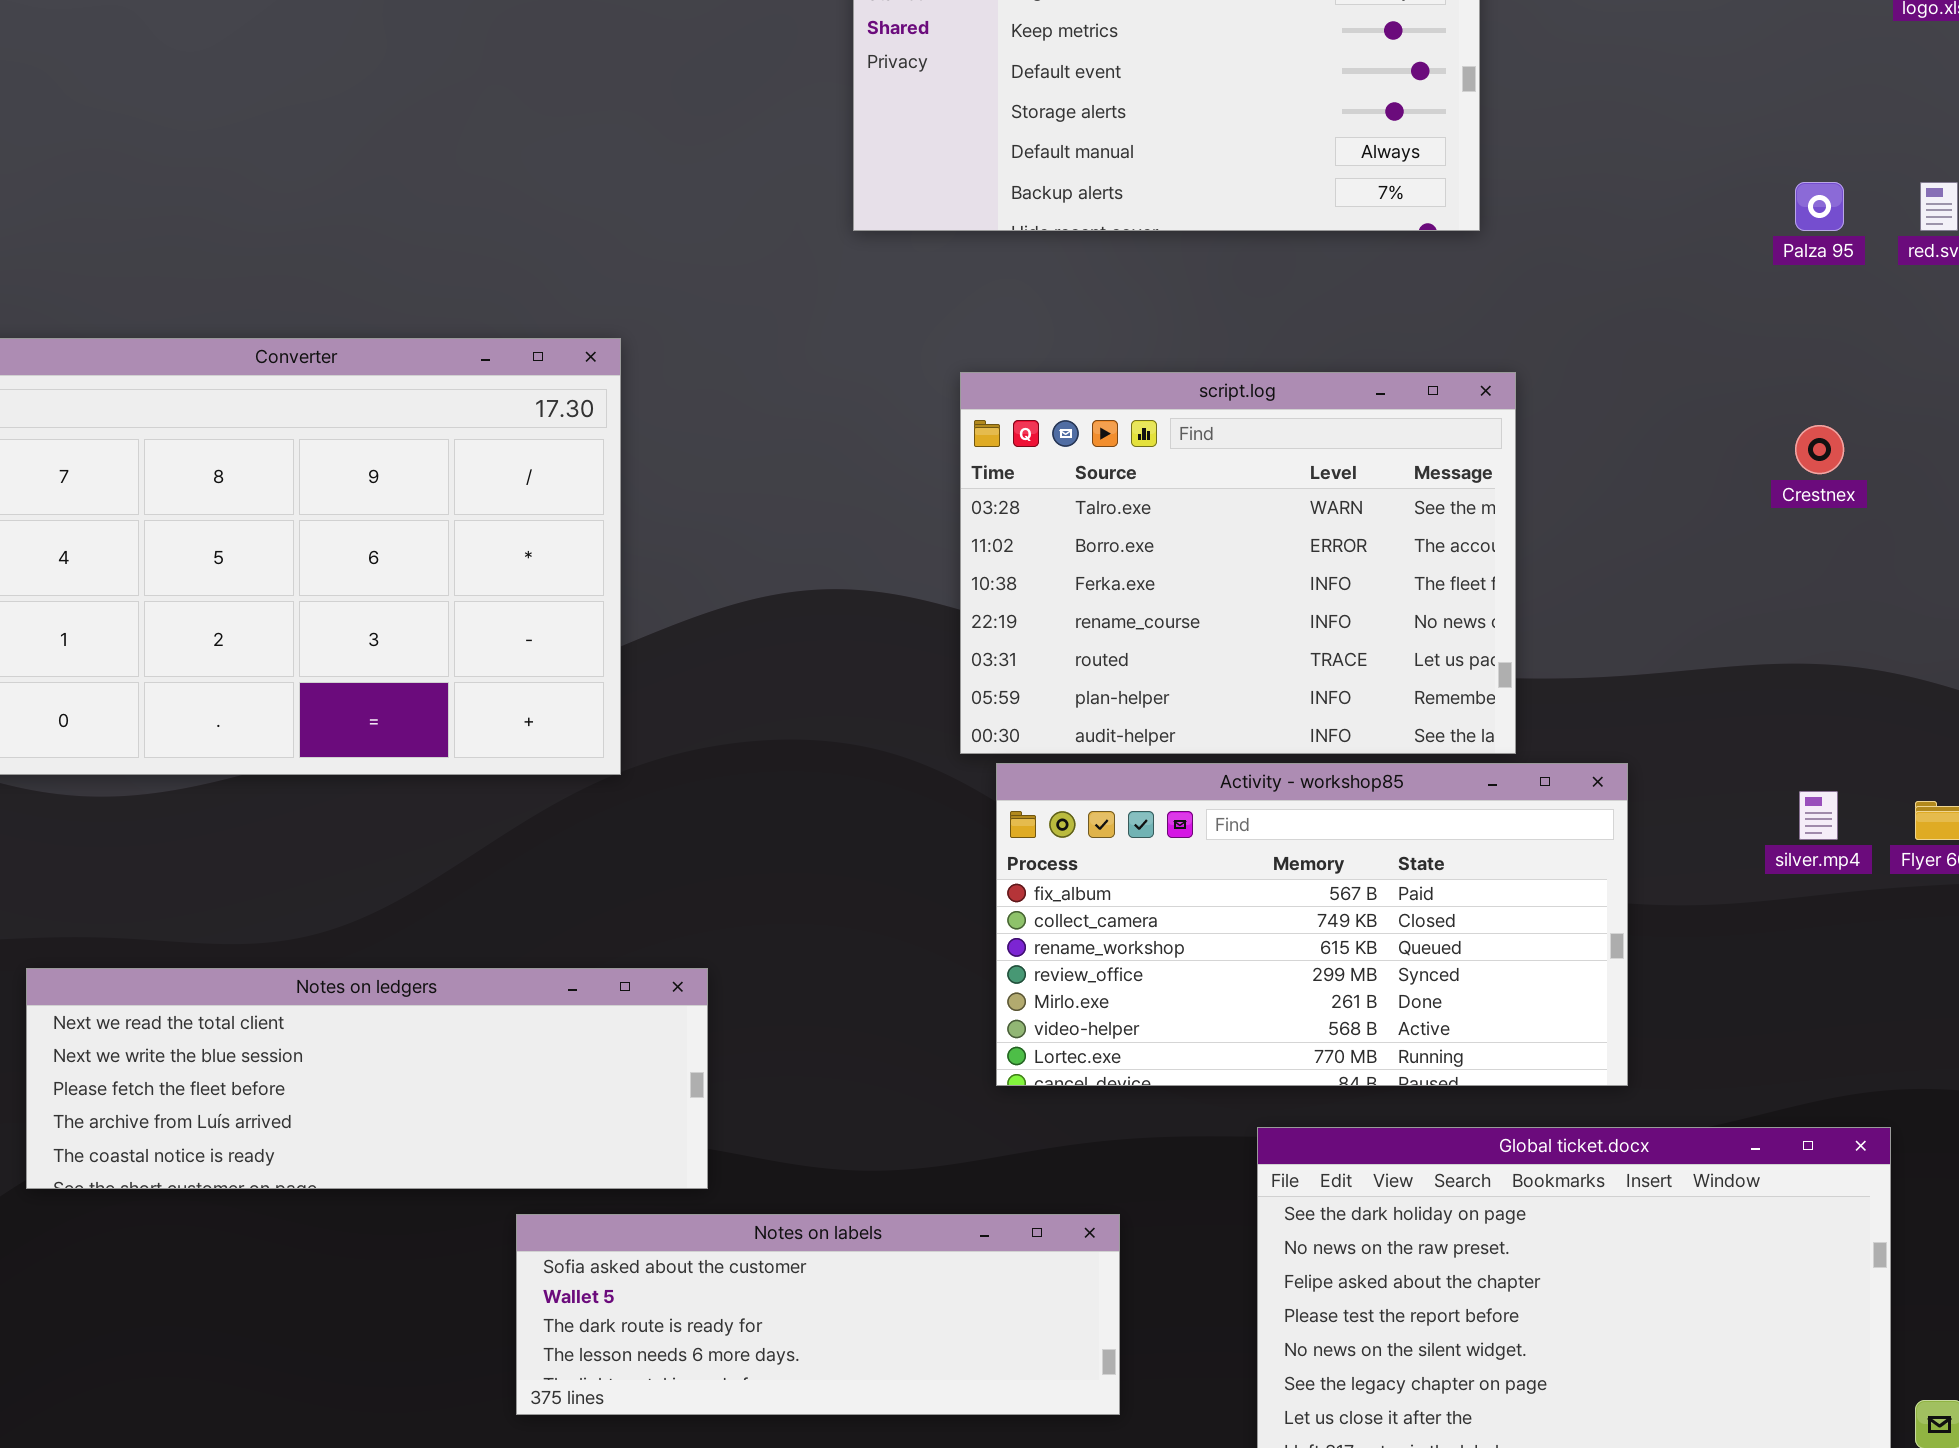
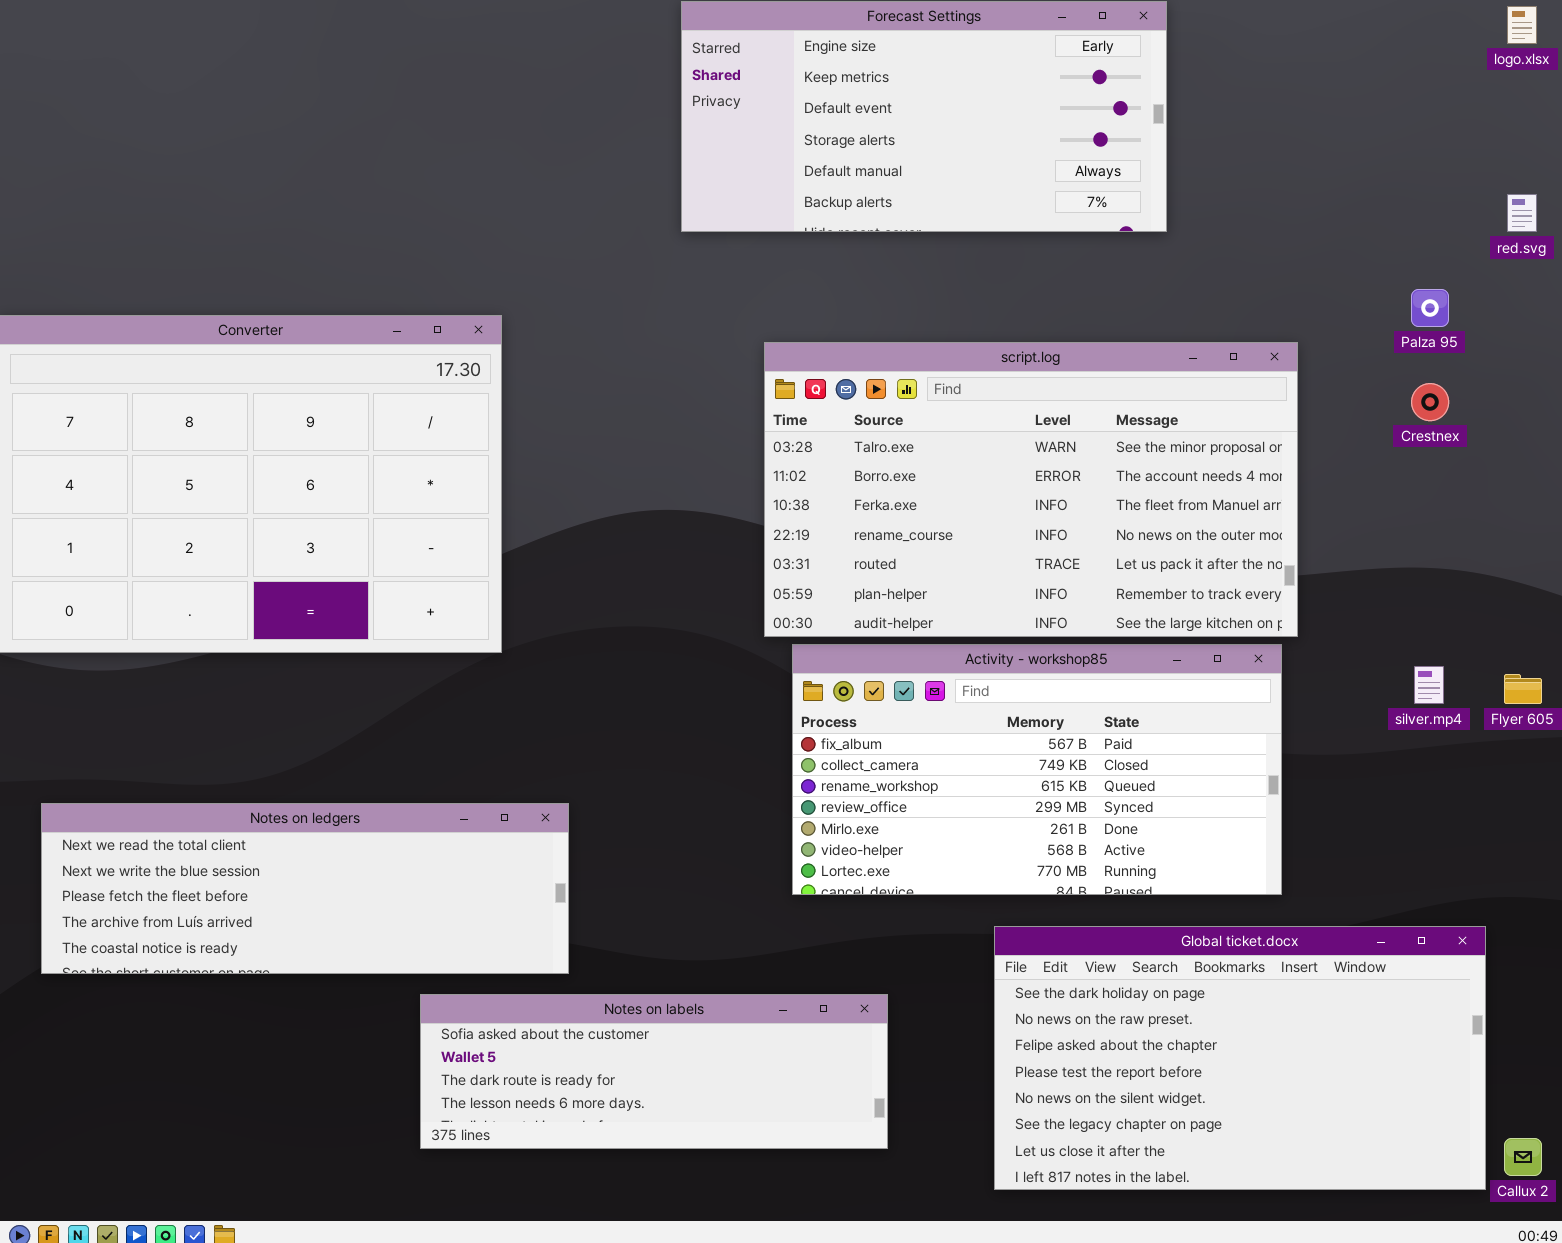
Palza 95: [1795,182,1844,231] -> [1411,289,1449,327], moved
script.log: [960,372,1516,754] -> [764,342,1298,637], resized

